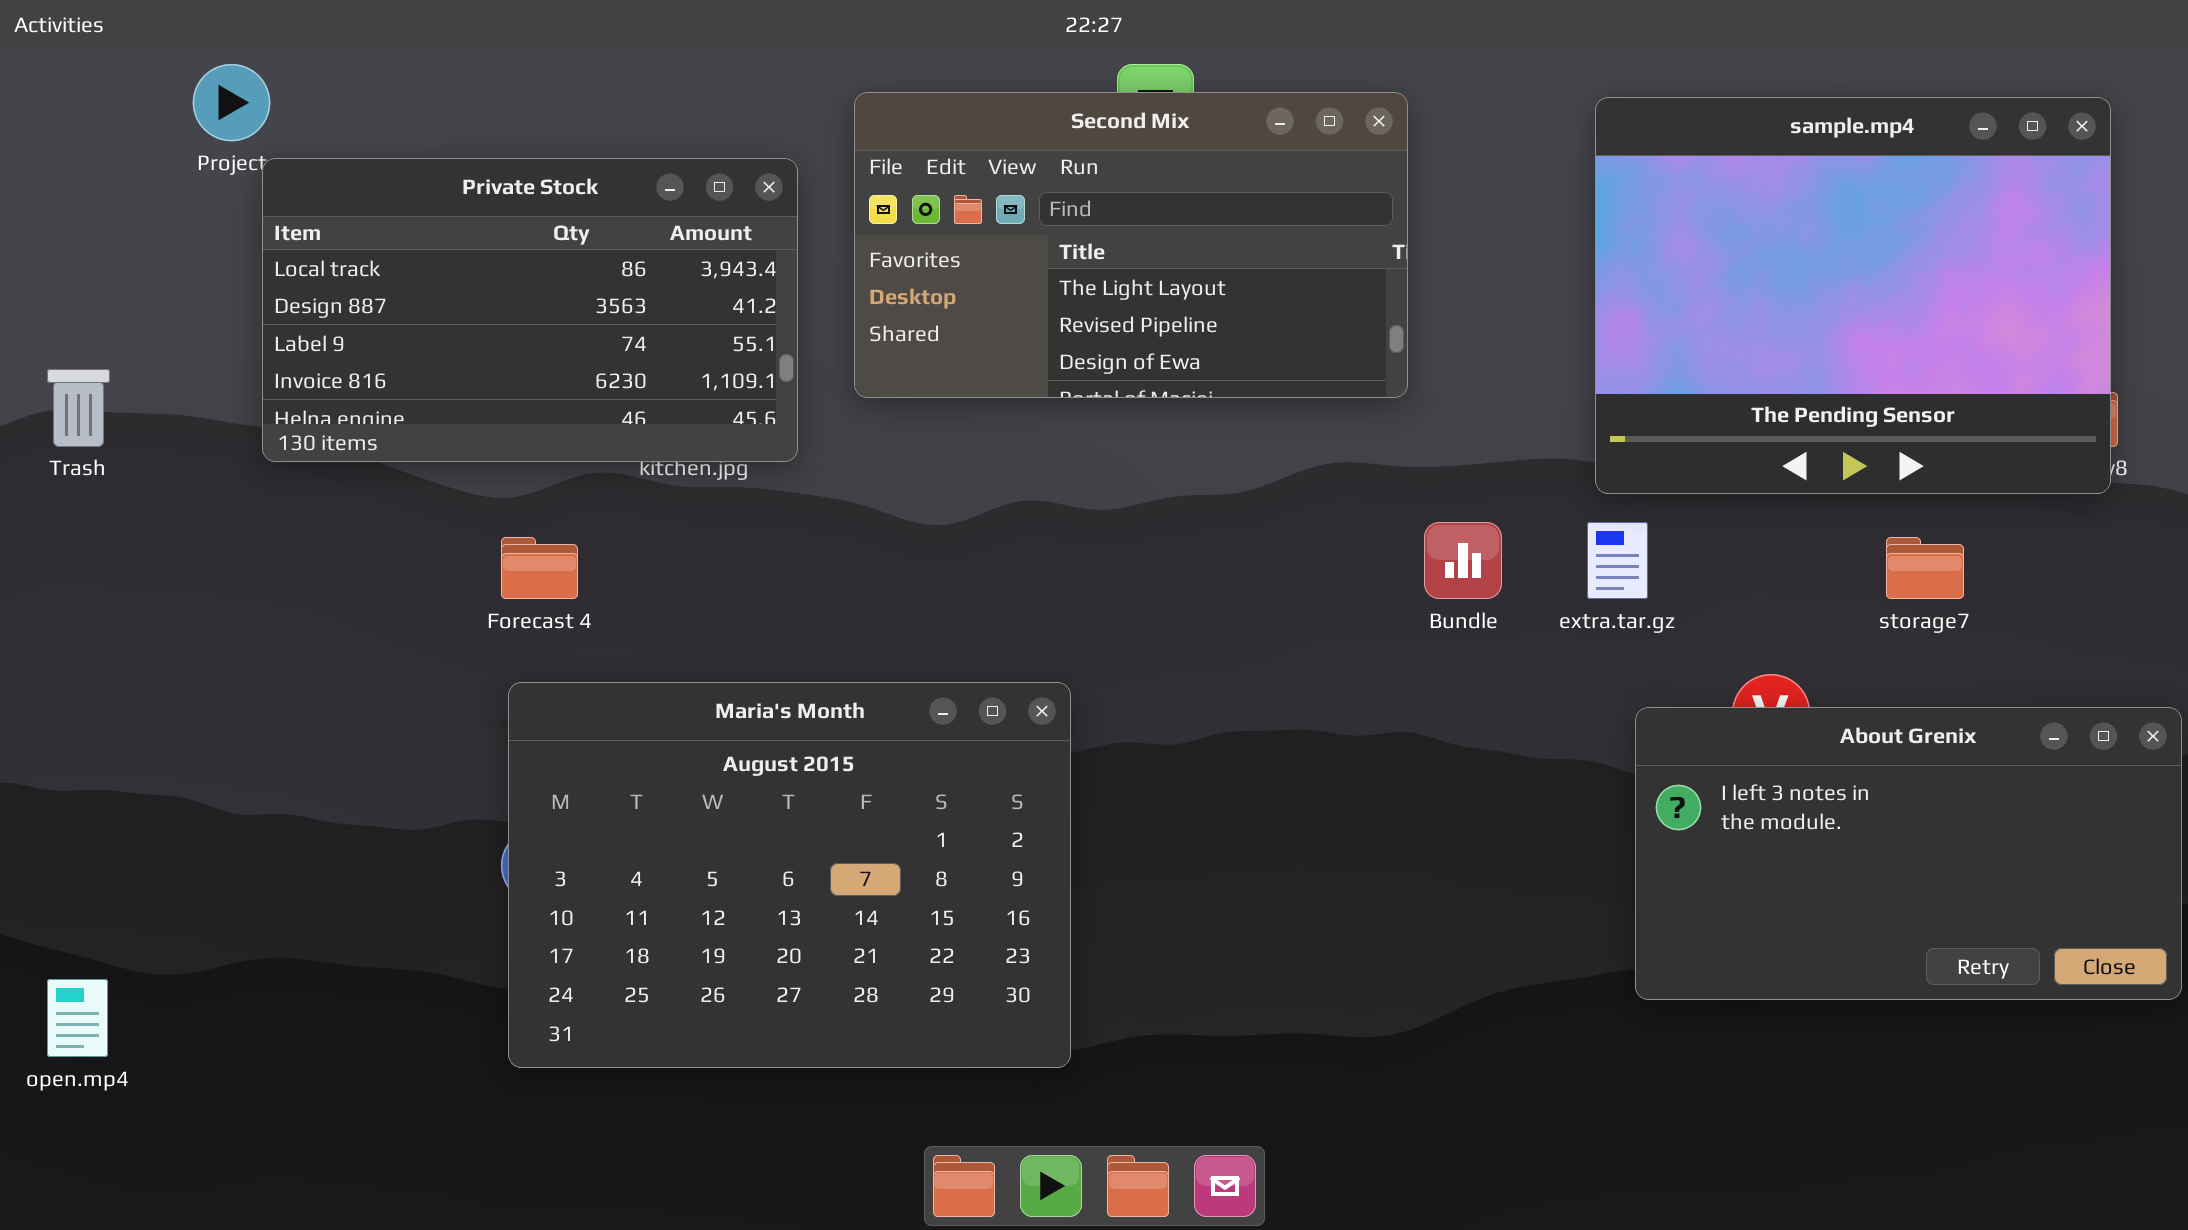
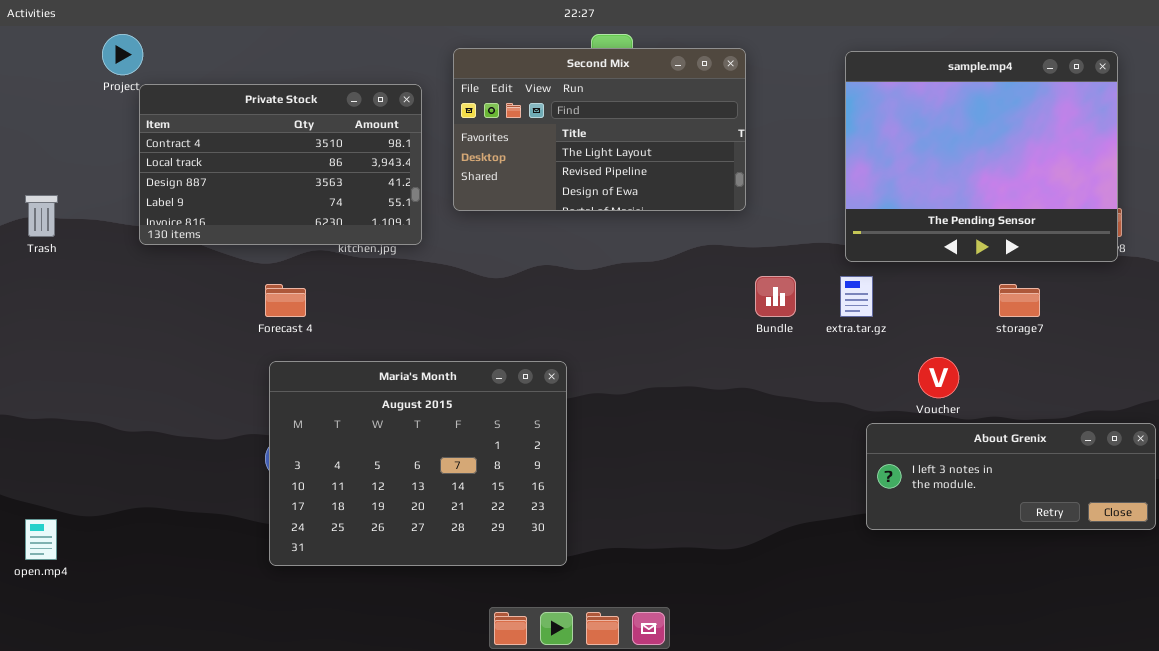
Private Stock: [262,158,798,462] -> [139,84,422,245], scrolled up 1 row
About Grenix: [1635,707,2182,1000] -> [866,423,1156,530], resized

